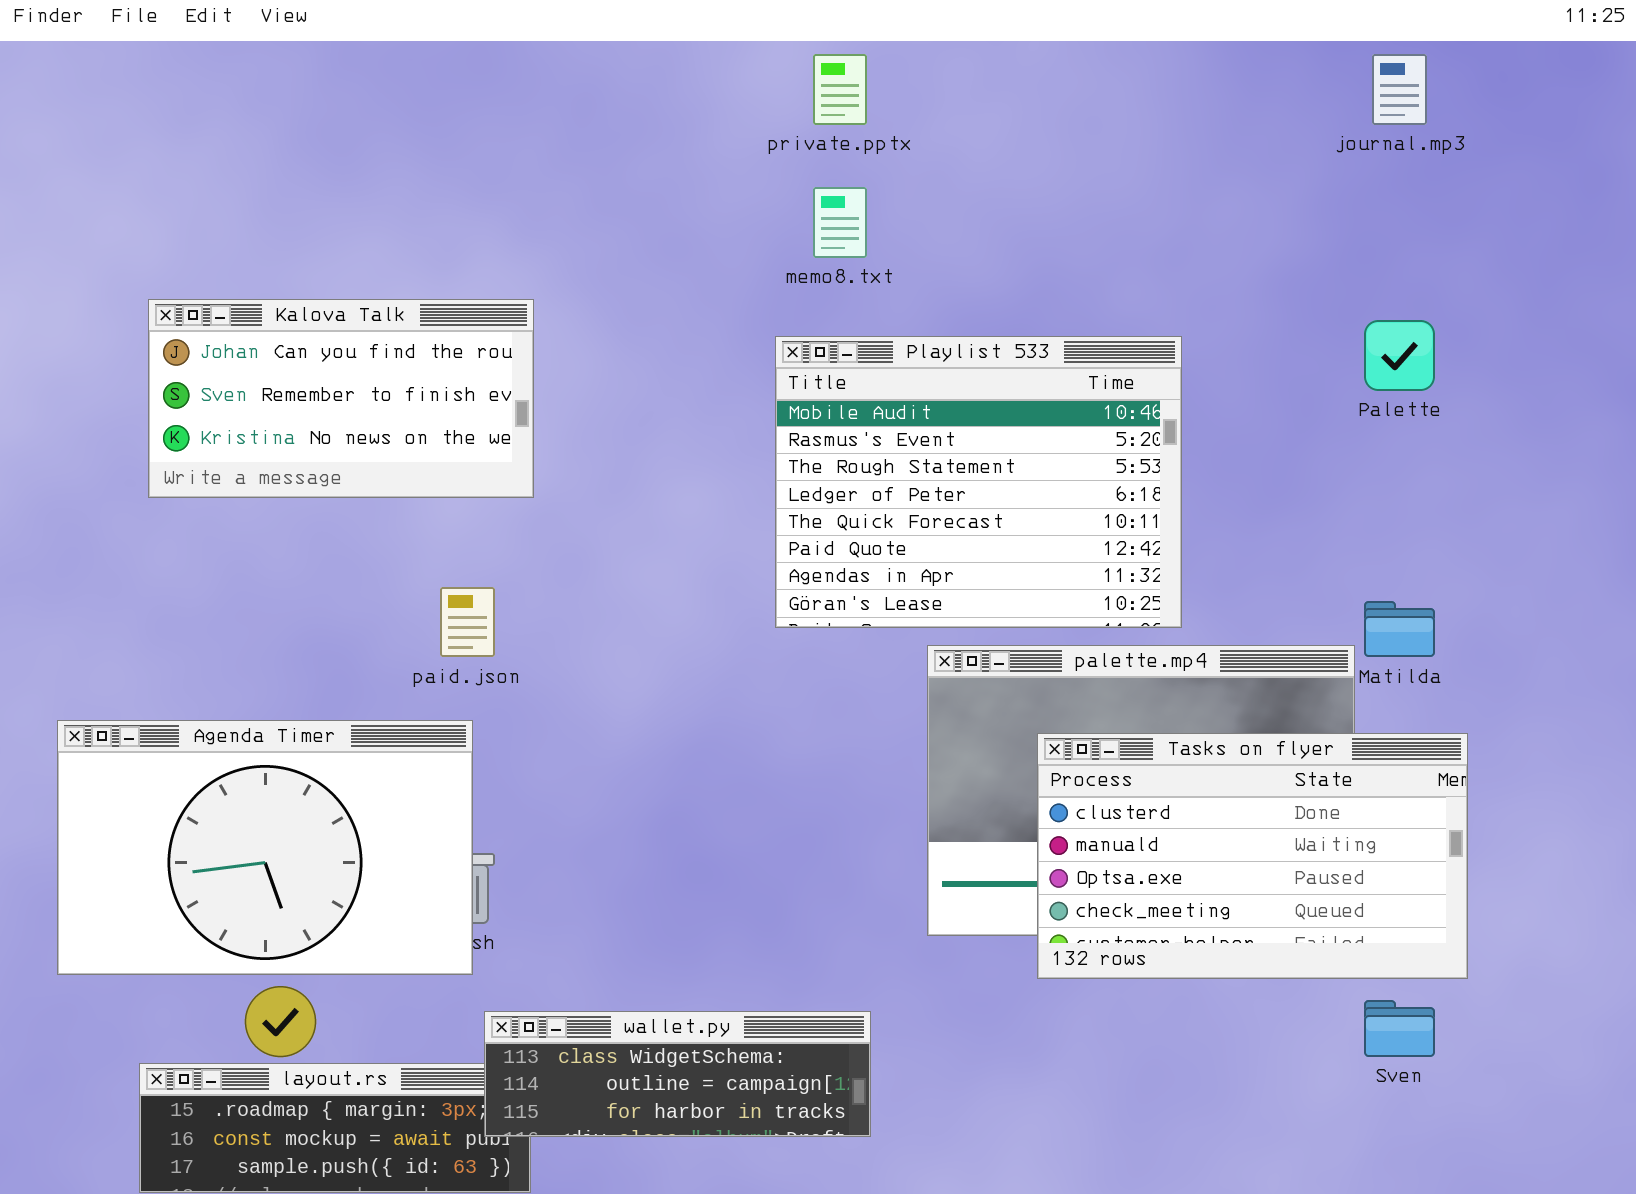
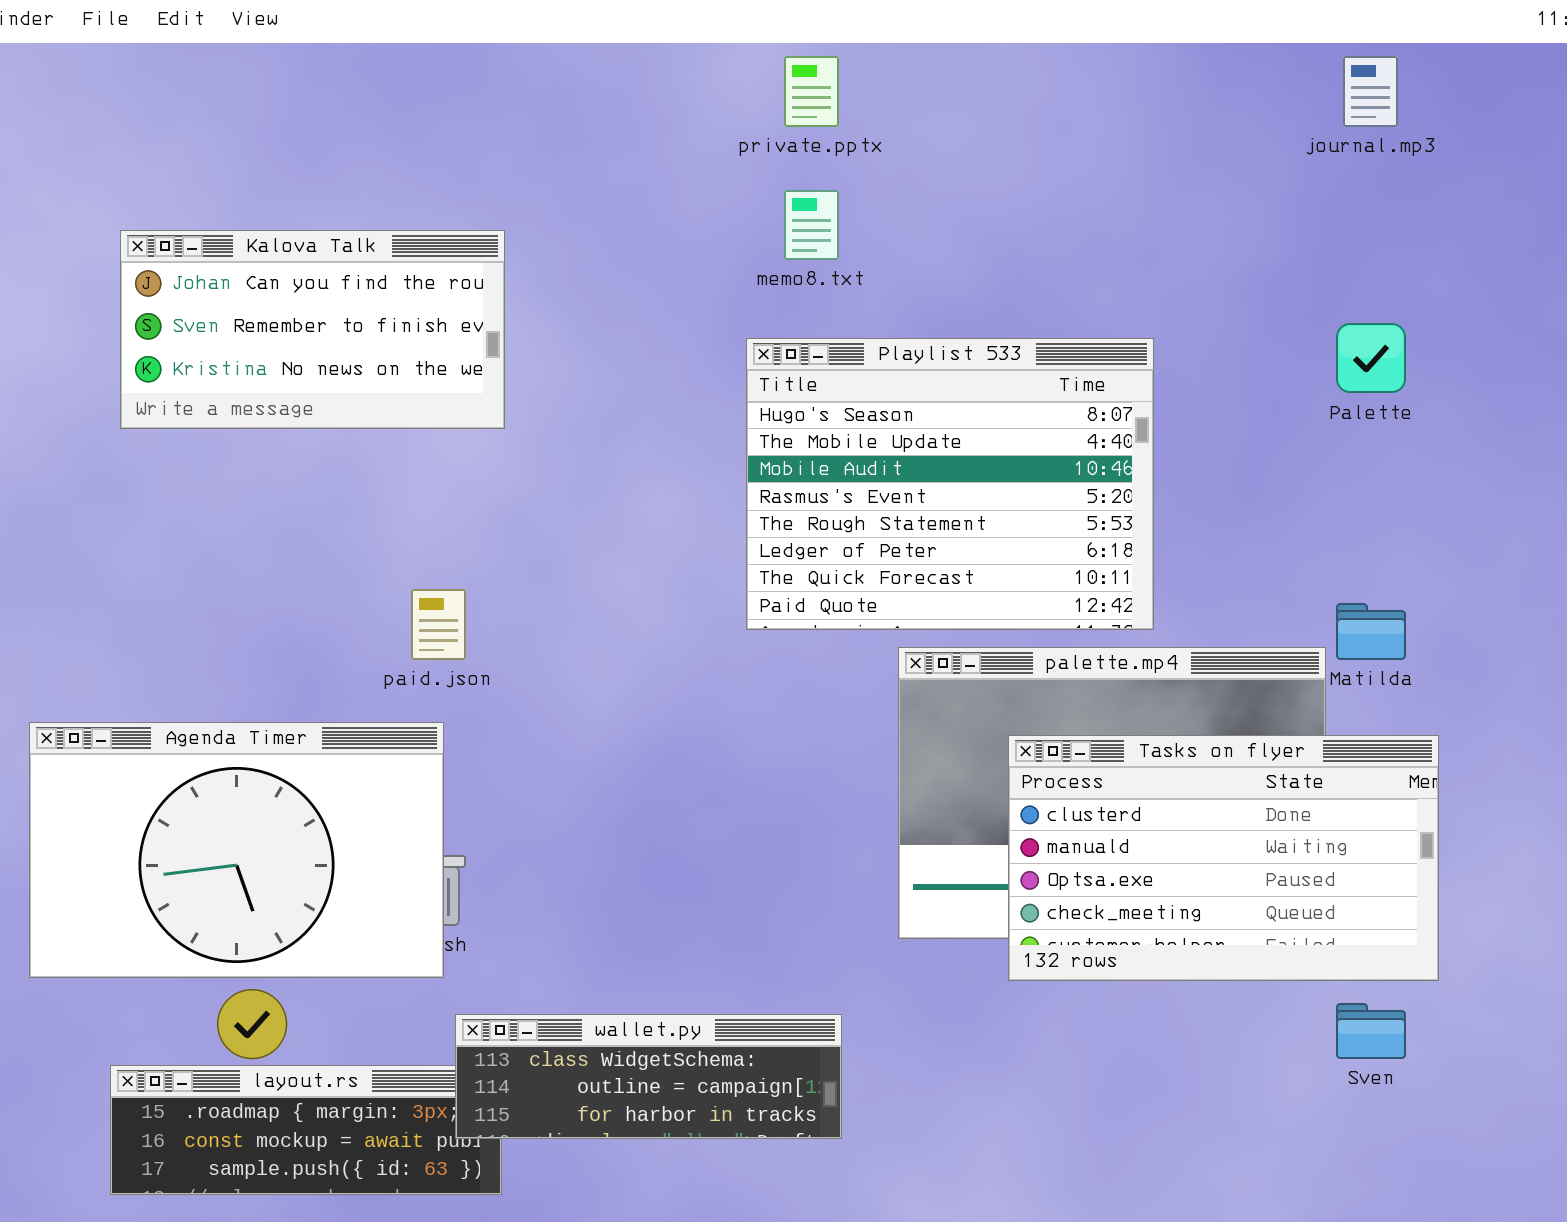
Kalova Talk: [148,299,534,498] -> [120,230,505,429], moved
Playlist 533: [775,336,1182,628] -> [746,338,1154,630], scrolled up 2 rows

